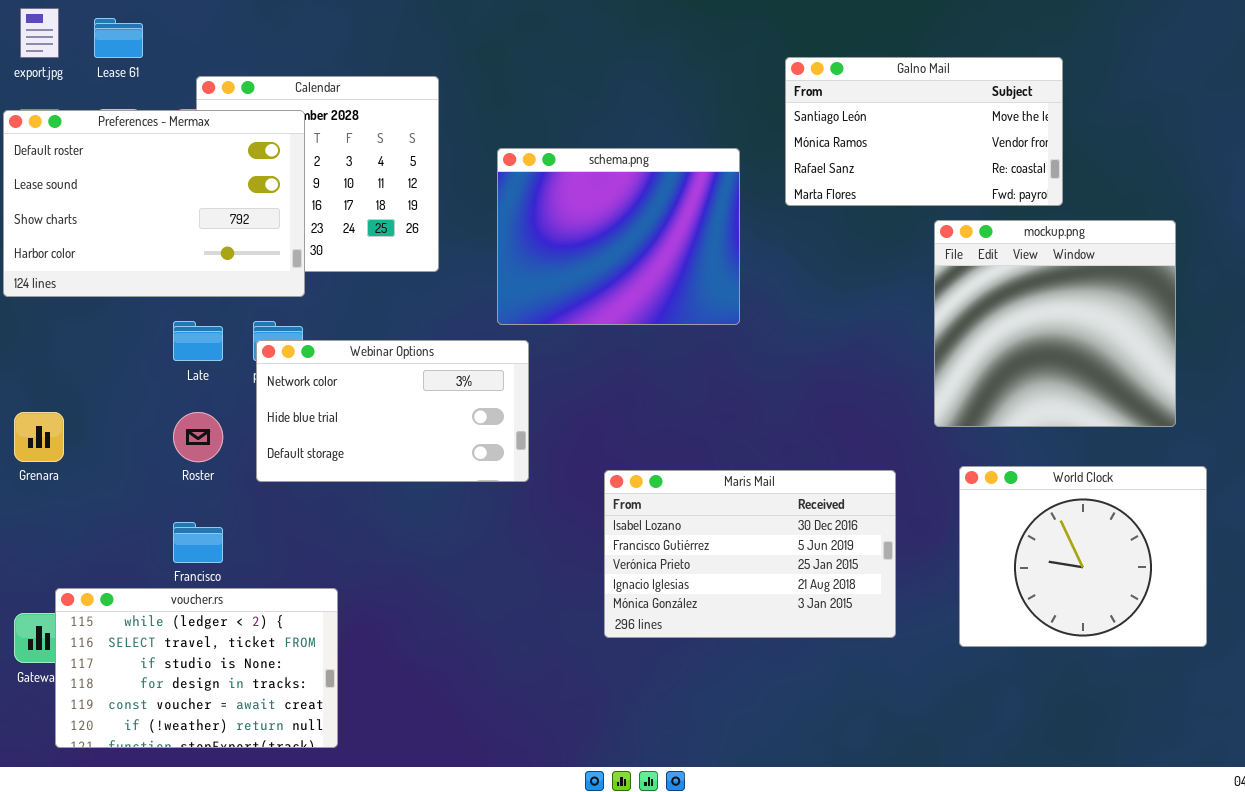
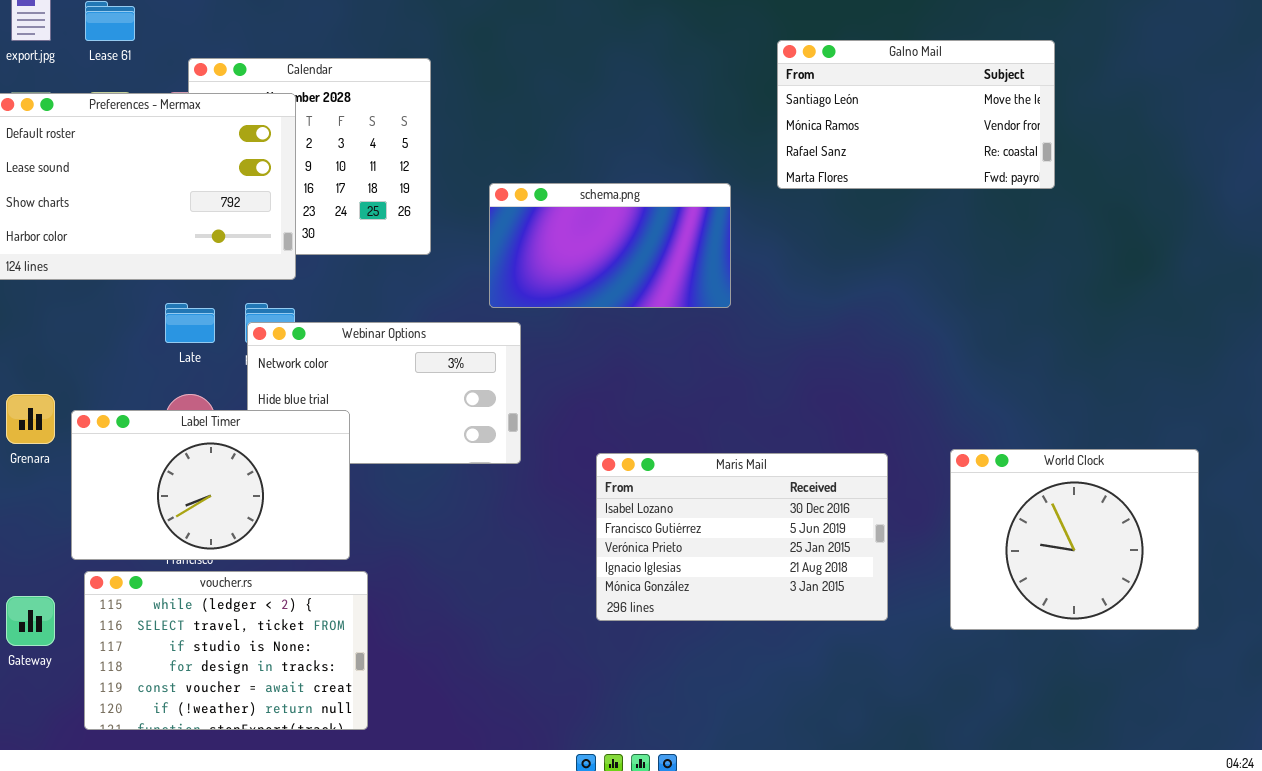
schema.png: [497,148,740,325] -> [489,183,731,308], resized
mockup.png: [934,220,1176,427] -> none, closed
Label Timer: none -> [71,410,350,560], opened
voucher.rs: [55,588,338,748] -> [84,571,368,730], moved

